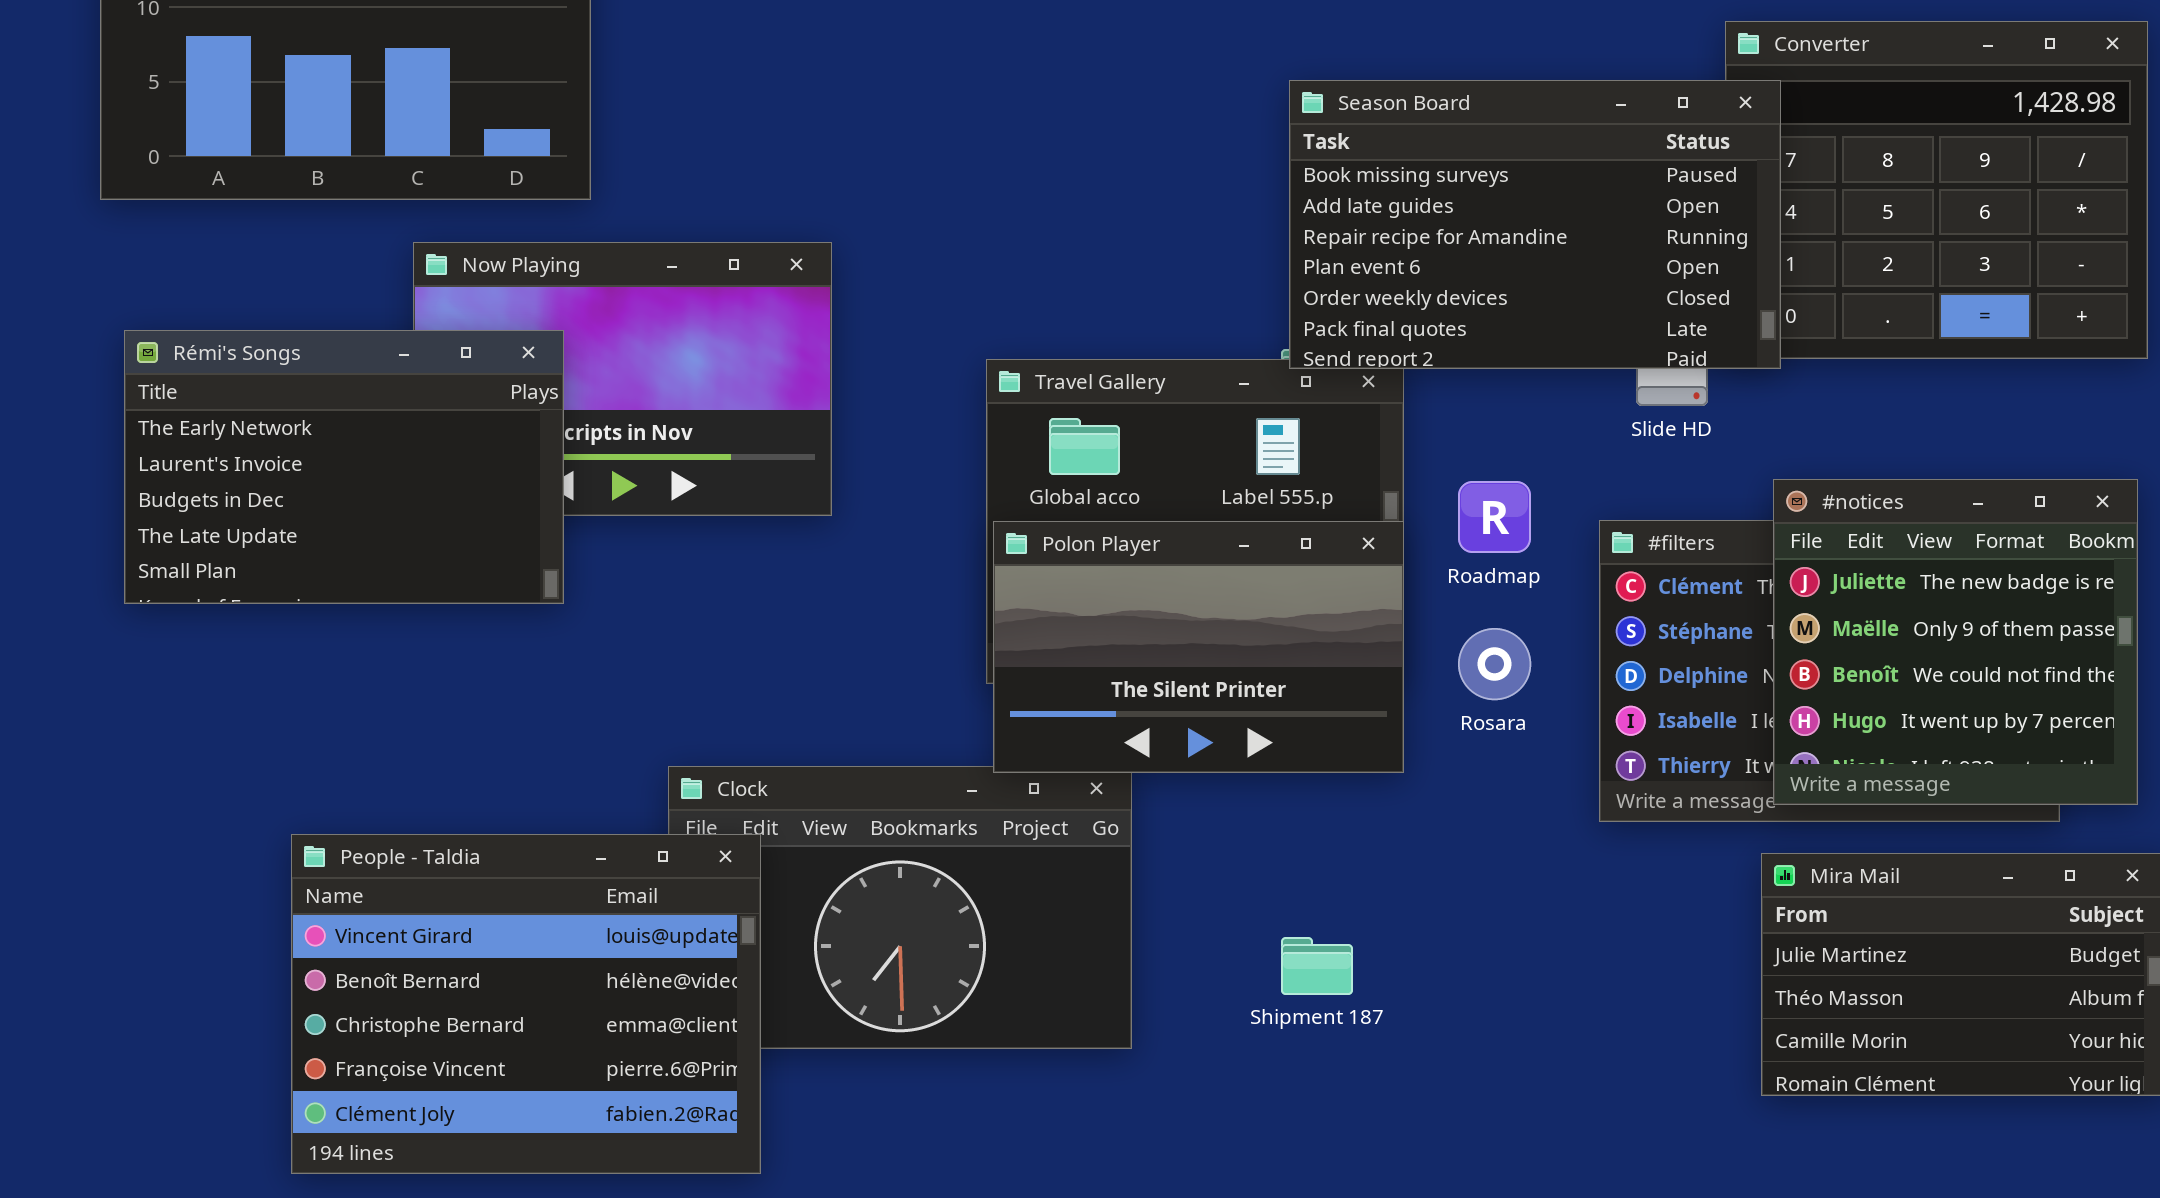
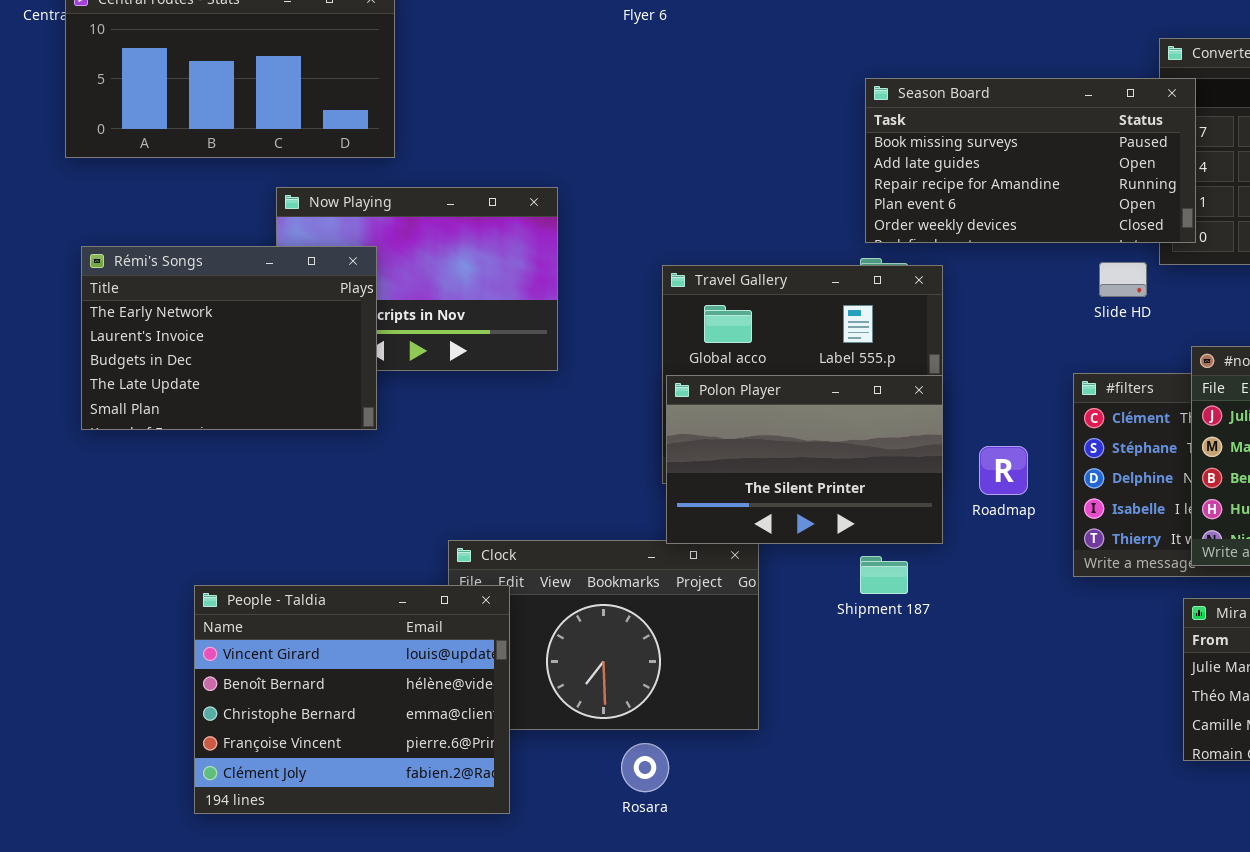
Season Board: [1289,80,1781,369] -> [865,78,1196,243], resized
Roadmap: [1458,481,1531,553] -> [979,446,1028,495], moved
Rosara: [1458,628,1531,700] -> [621,743,669,792], moved
Shipment 187: [1281,937,1353,995] -> [860,556,908,594], moved

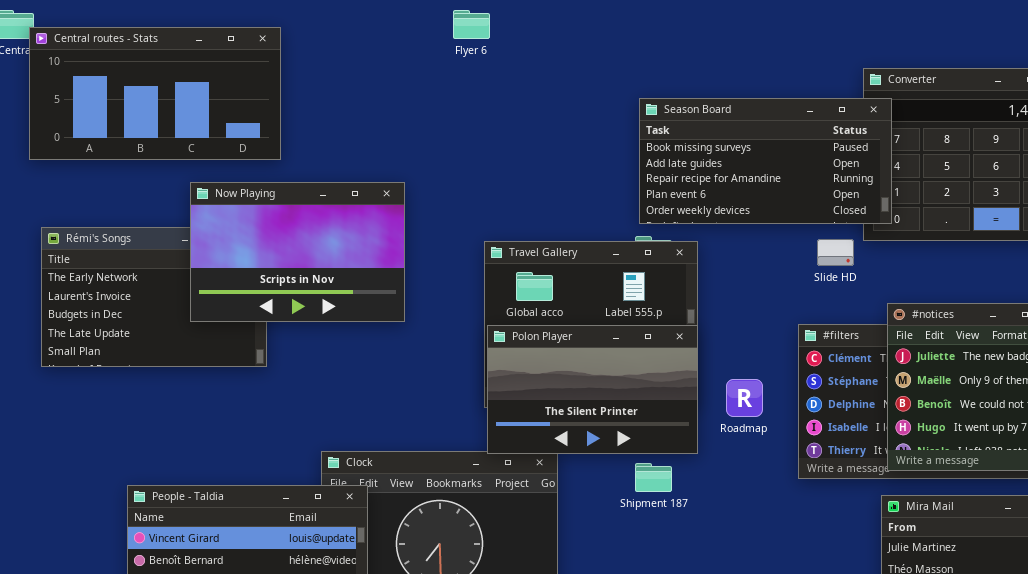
Now Playing: [276,187,558,371] -> [190,182,405,322], raised

